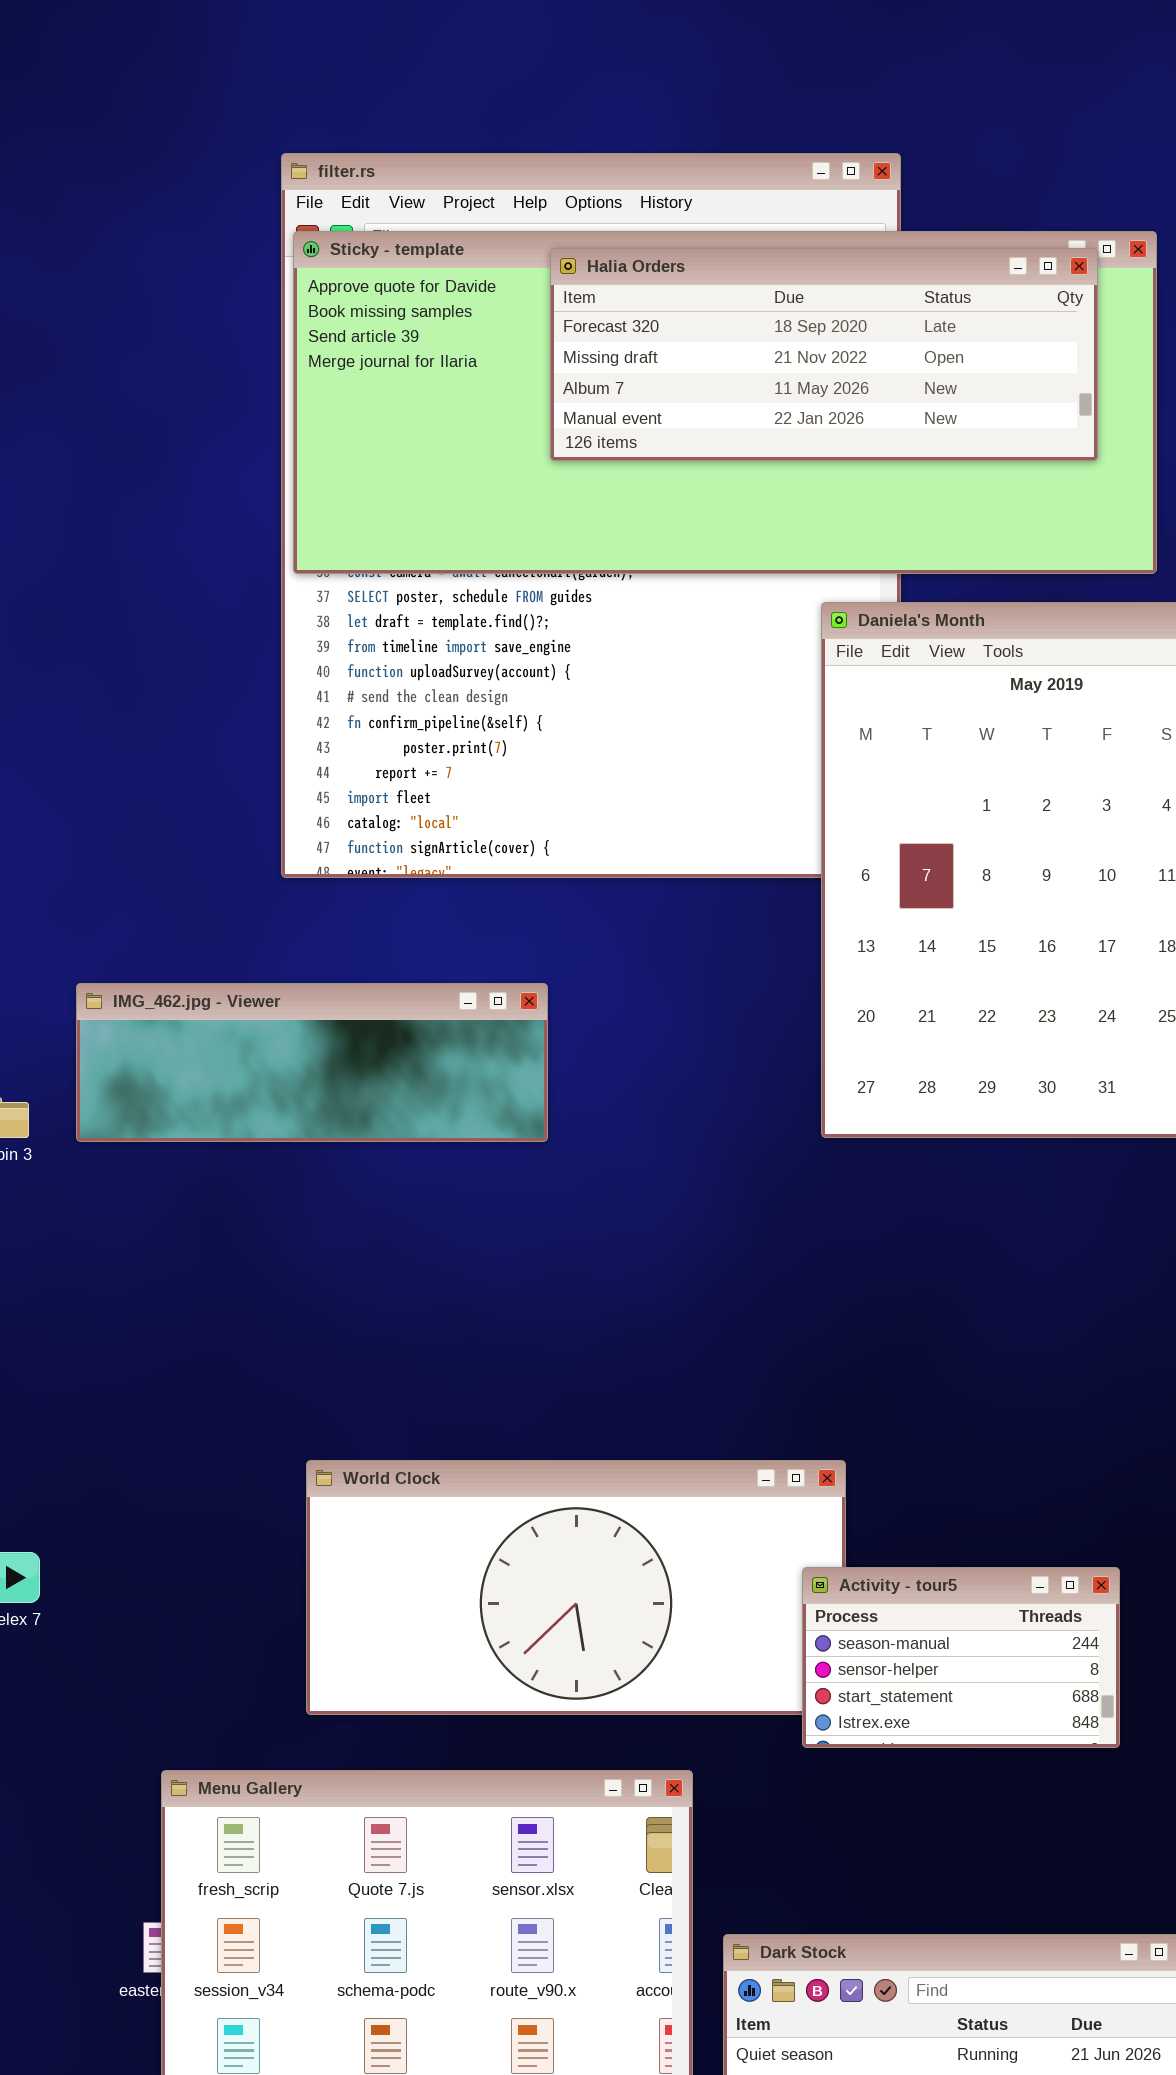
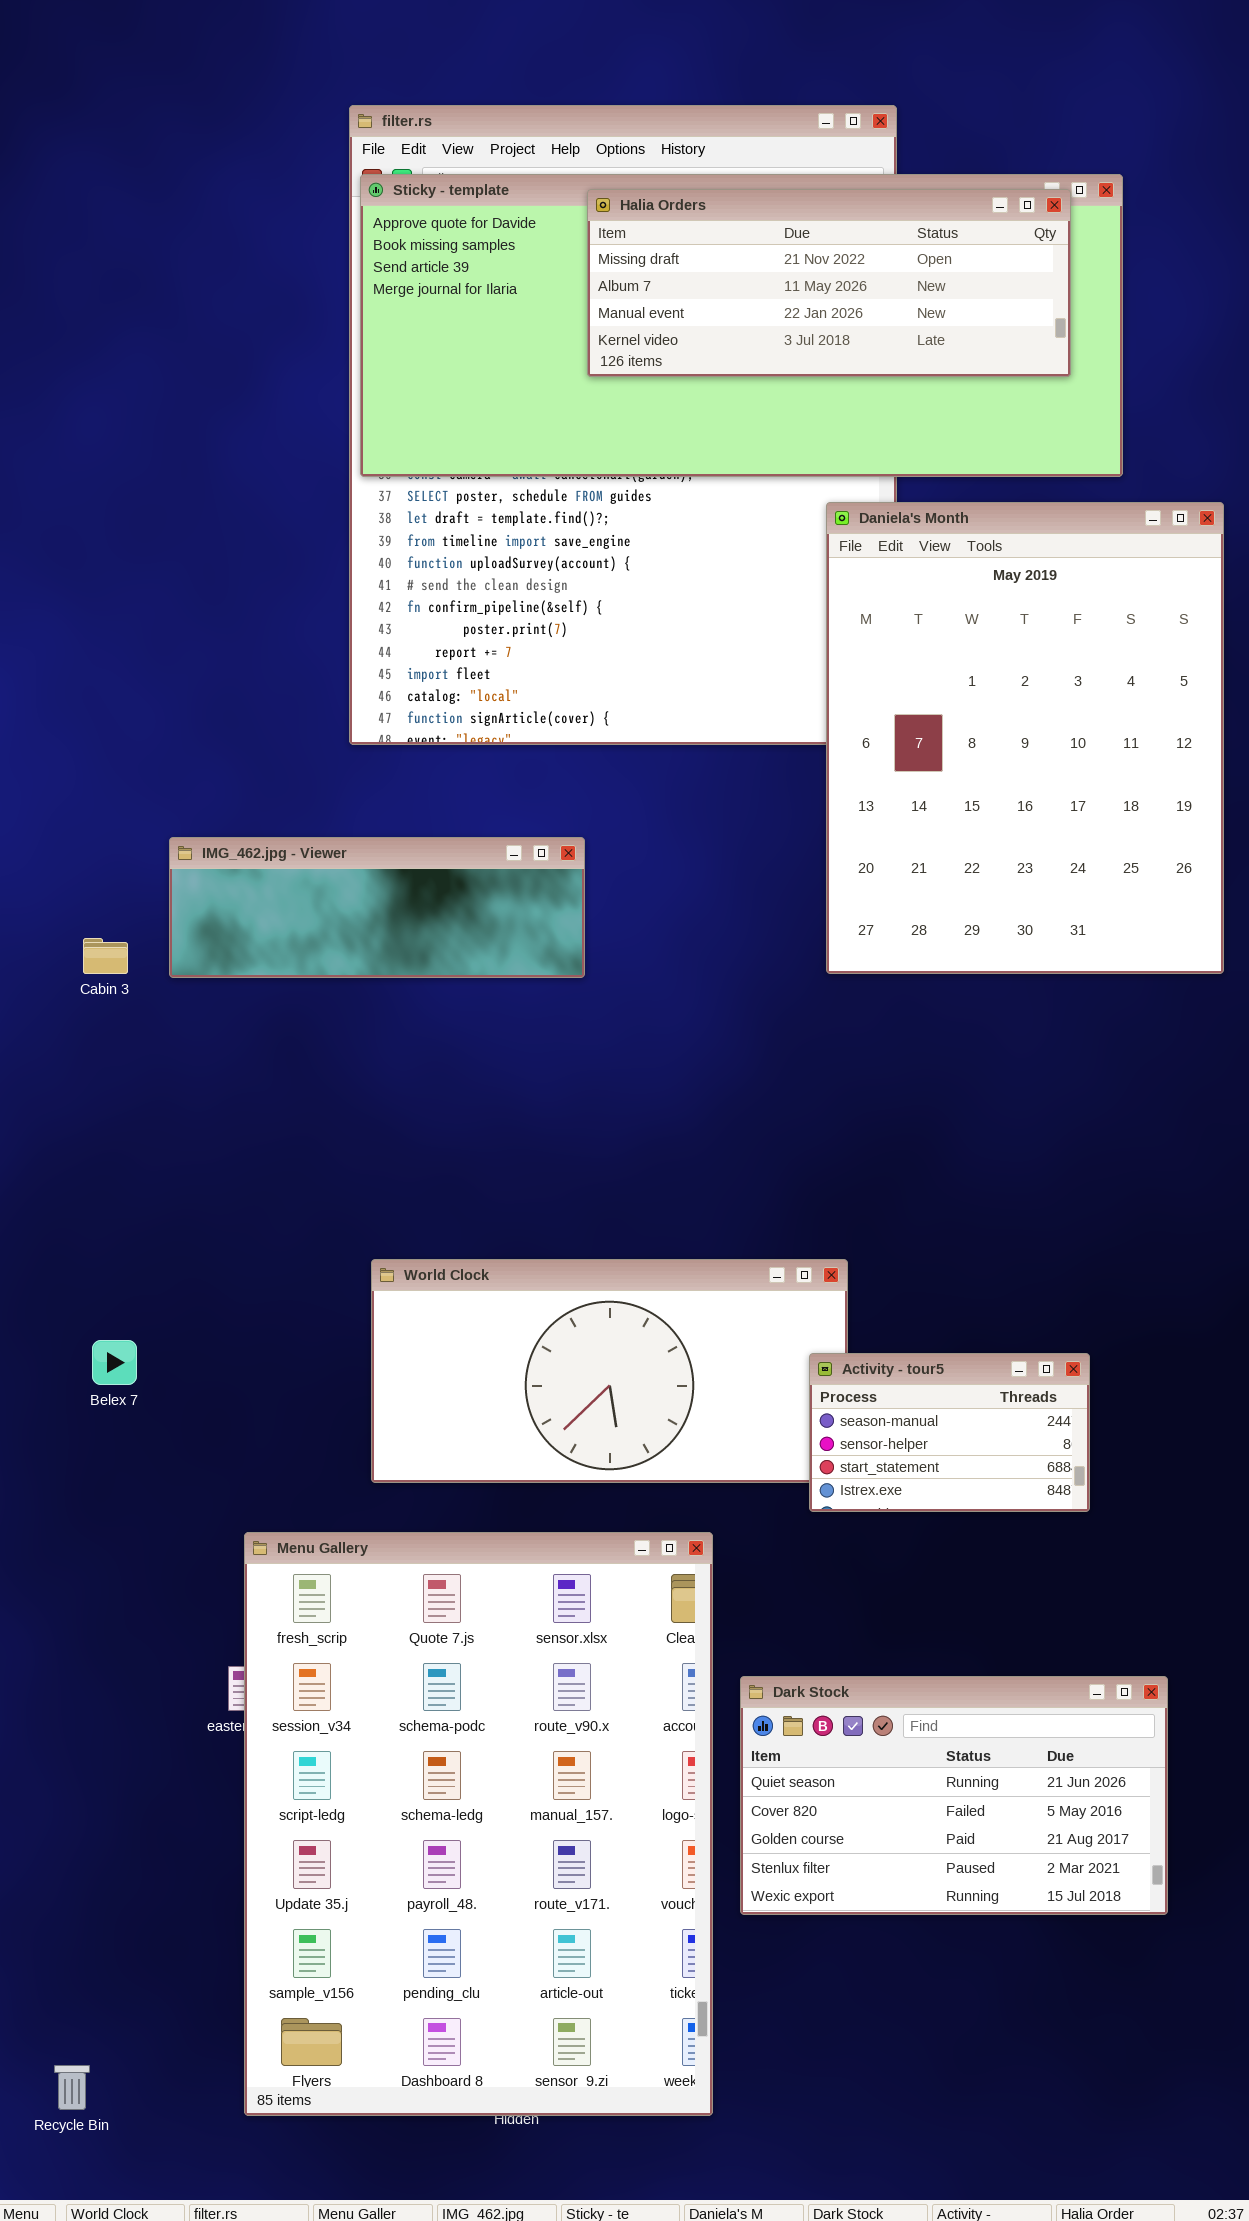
Halia Orders: [550,248,1098,461] -> [587,189,1071,377], scrolled down 1 row

